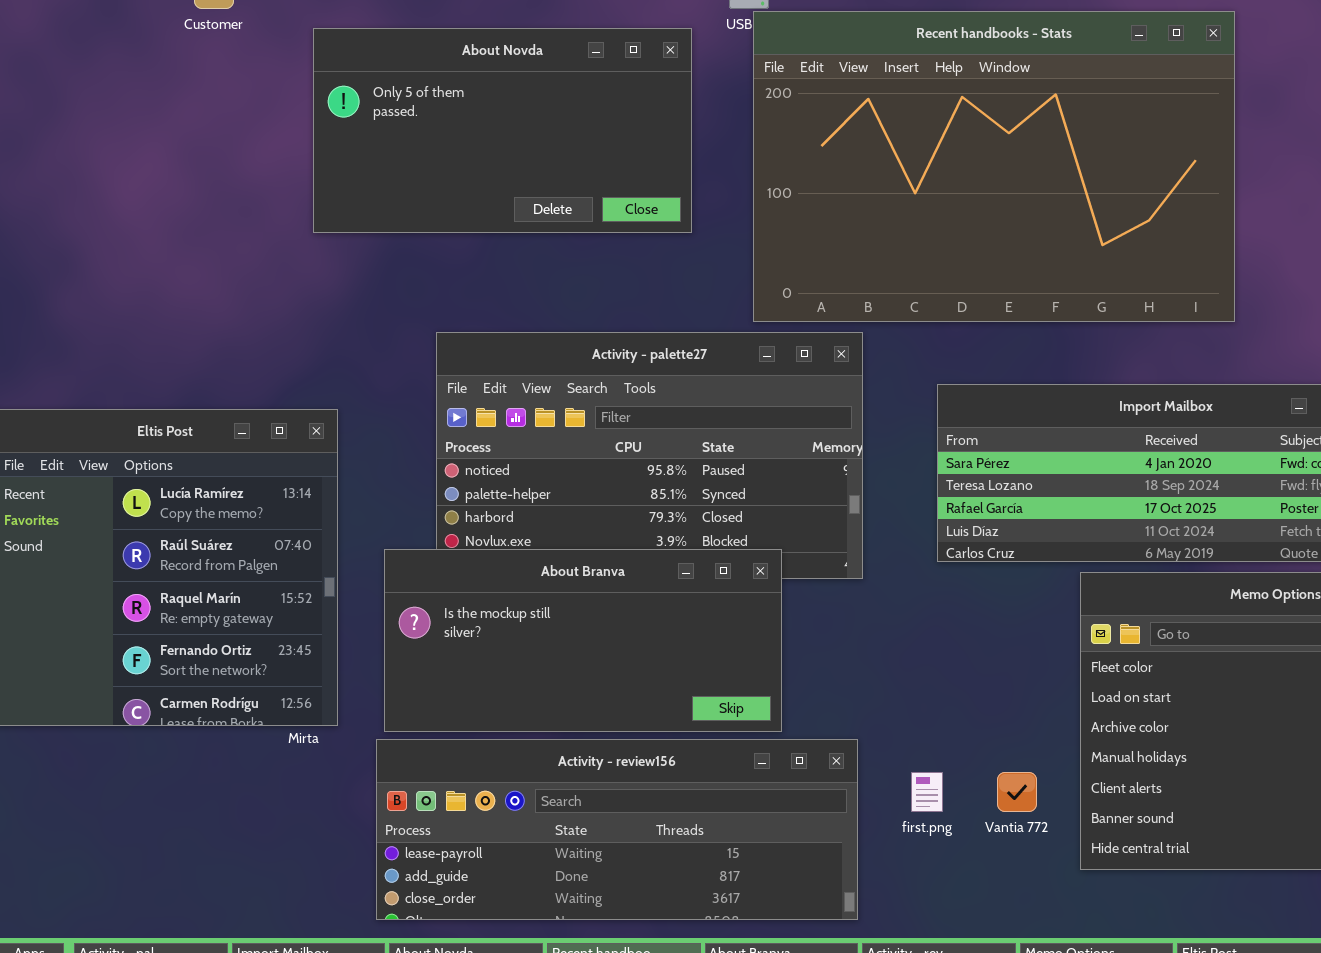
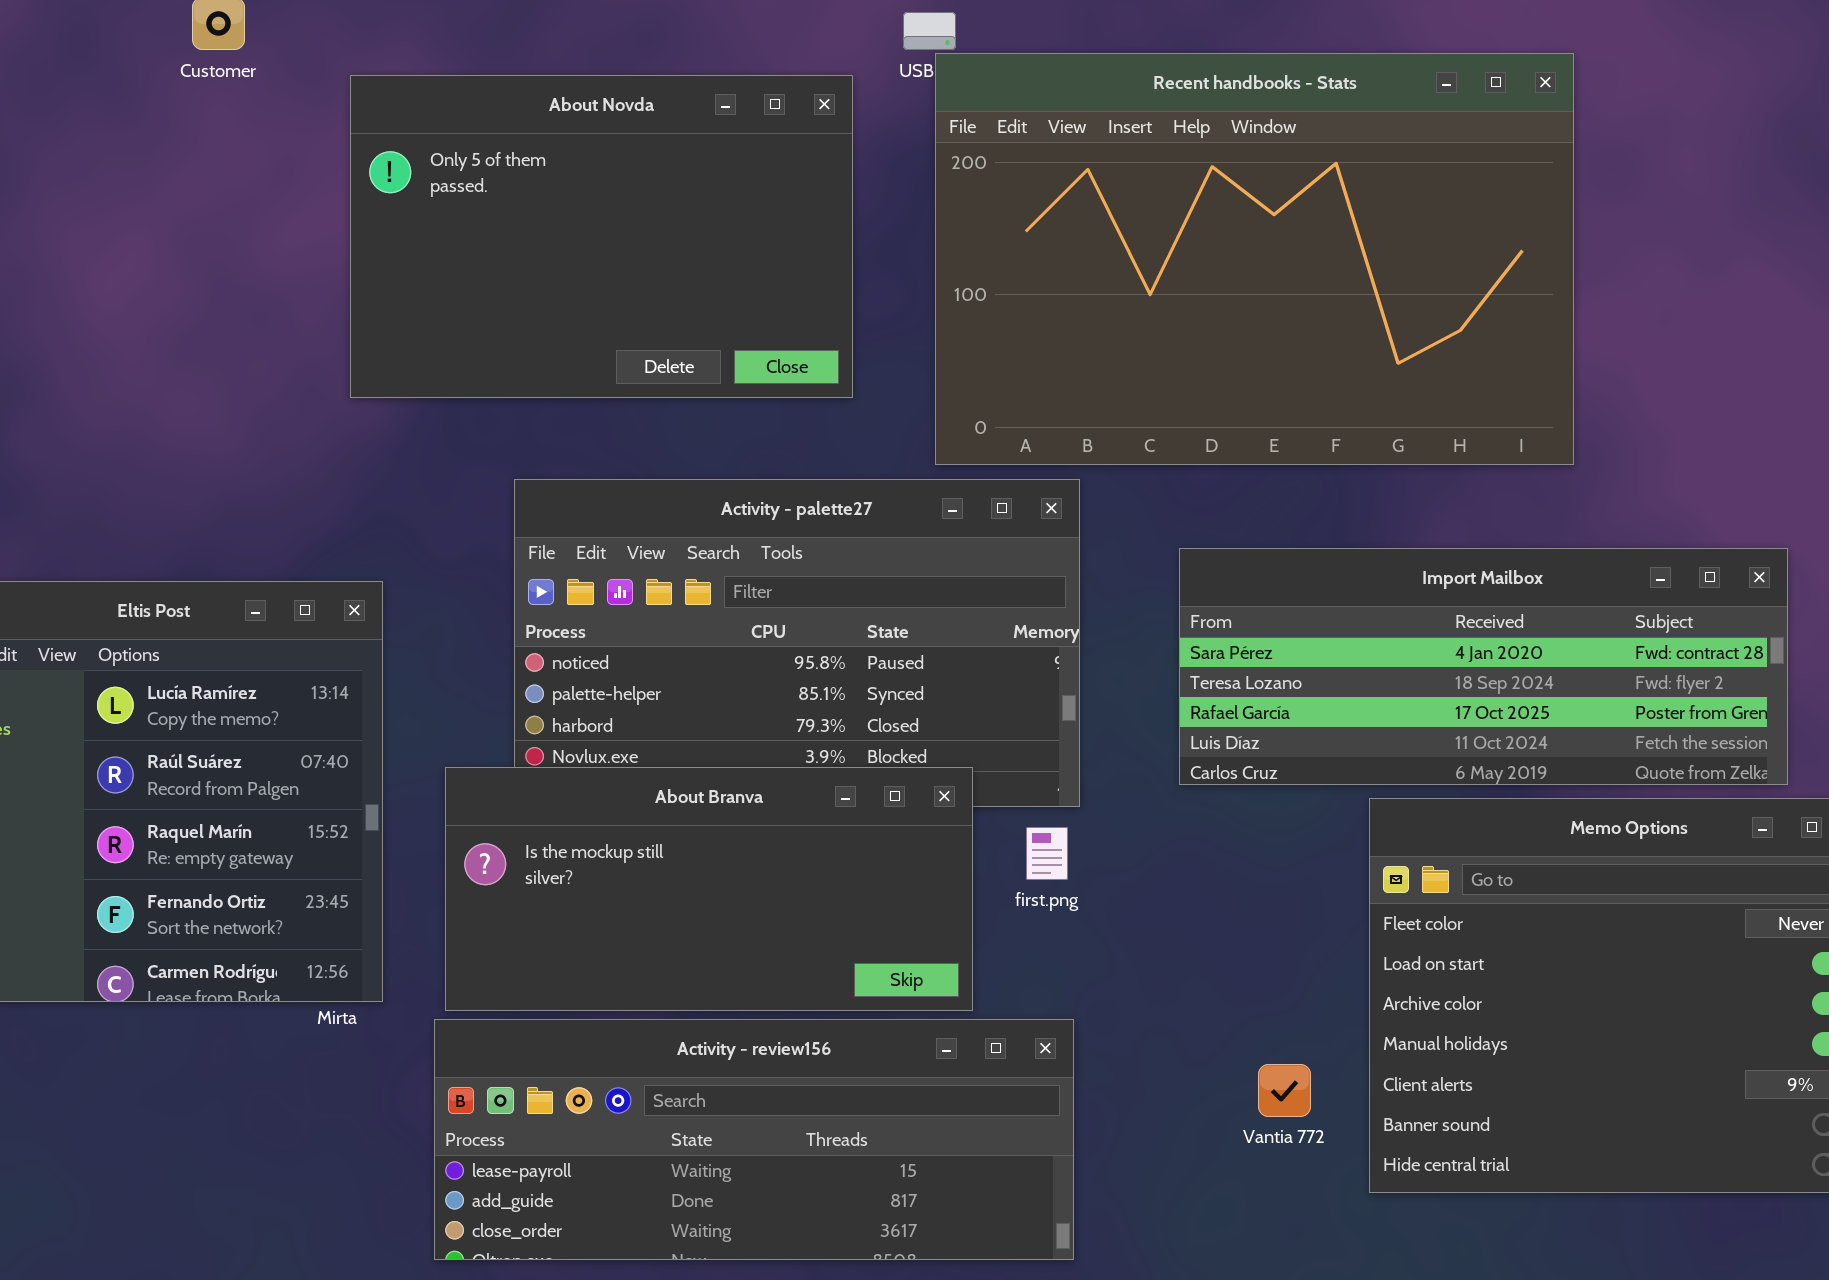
About Novda: [313,28,692,233] -> [350,75,853,398], resized
first.png: [911,772,943,812] -> [1026,827,1068,880], moved

